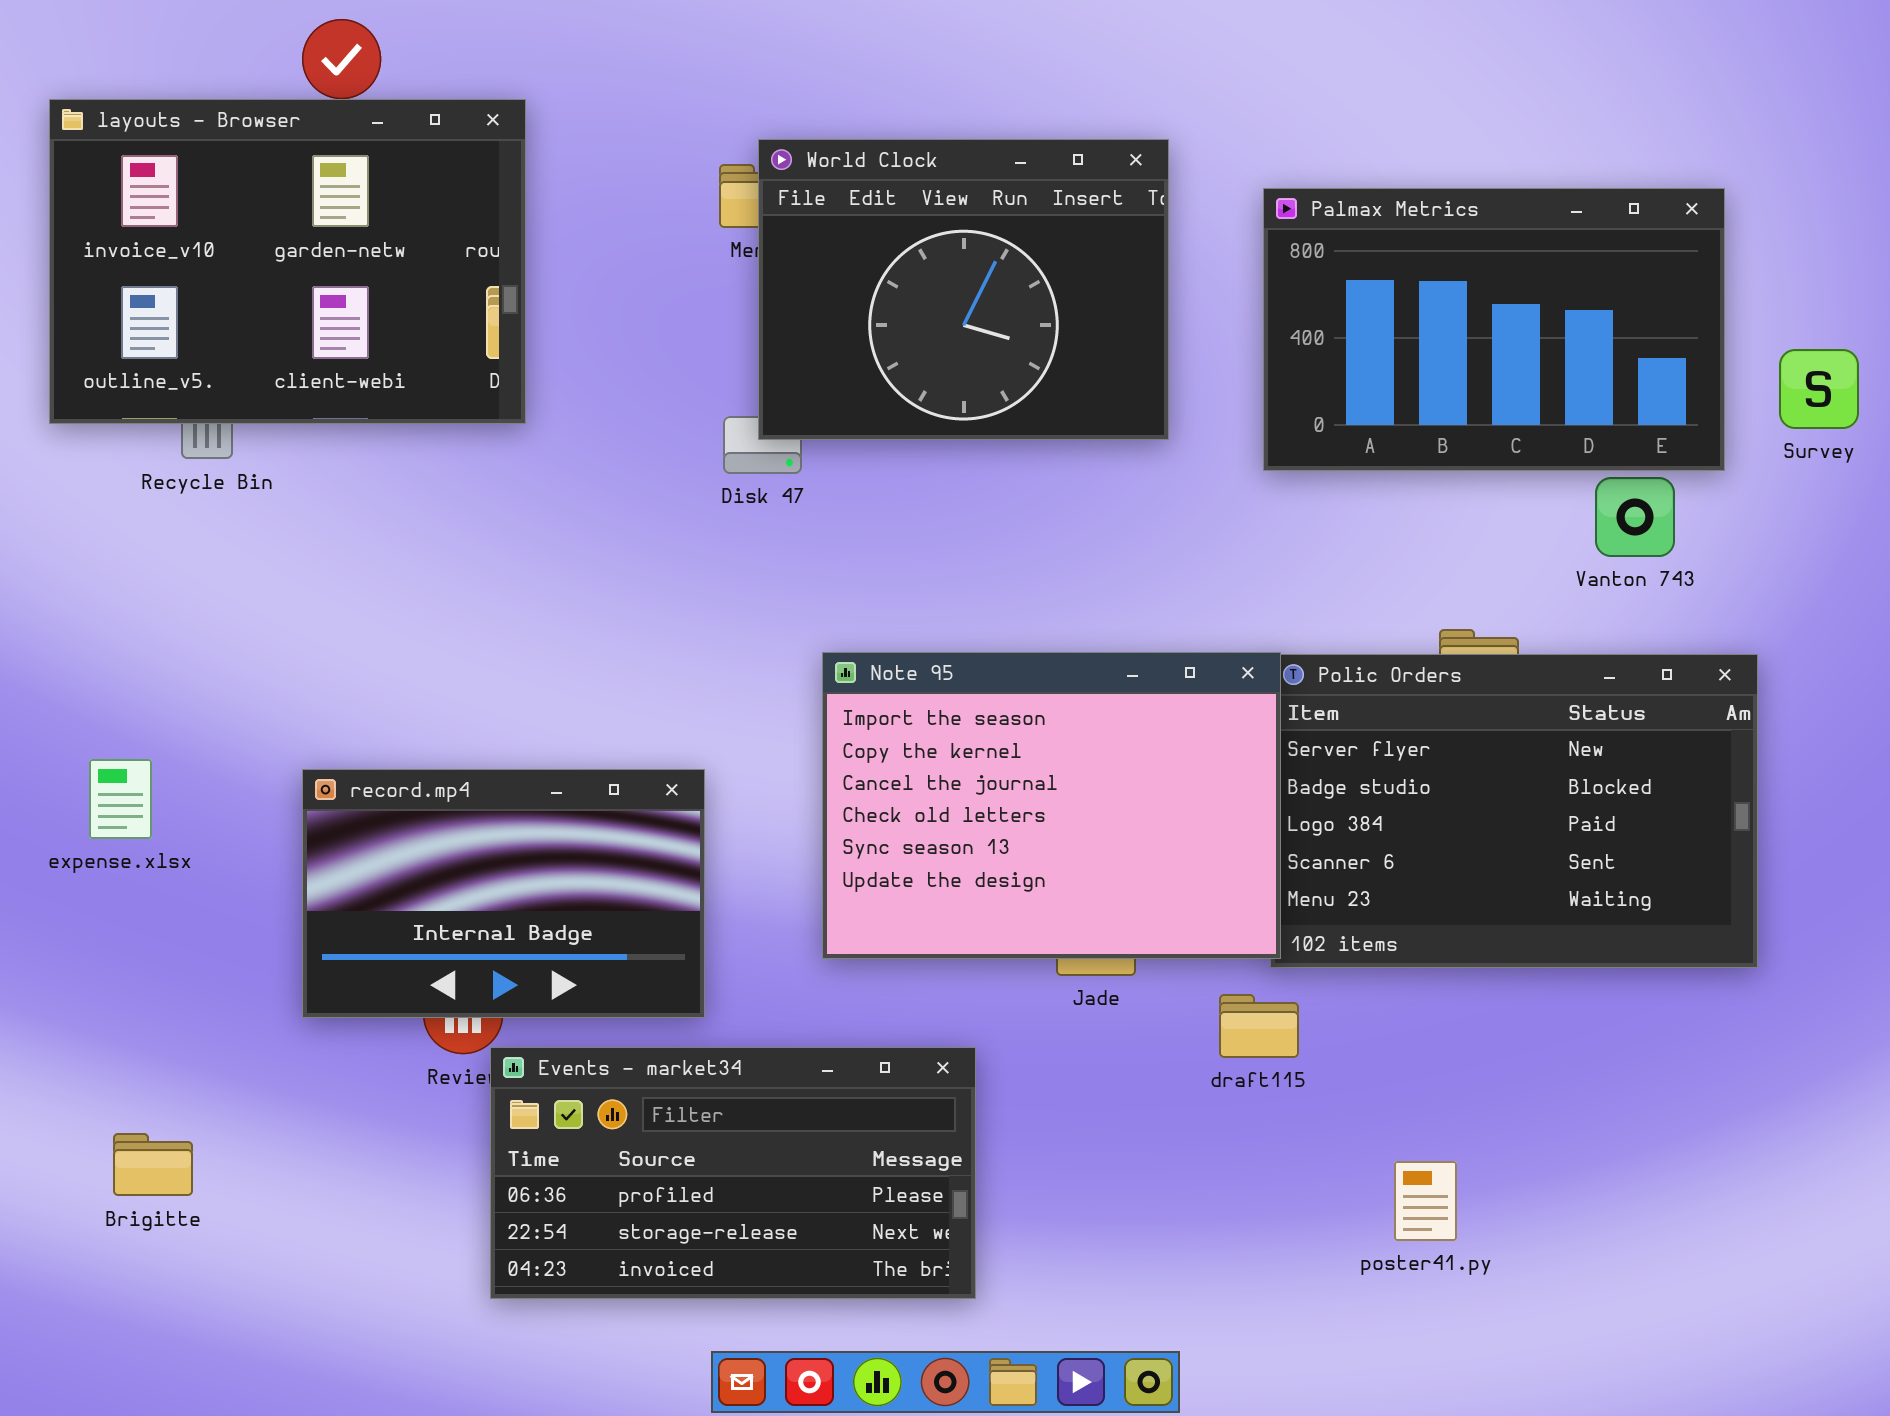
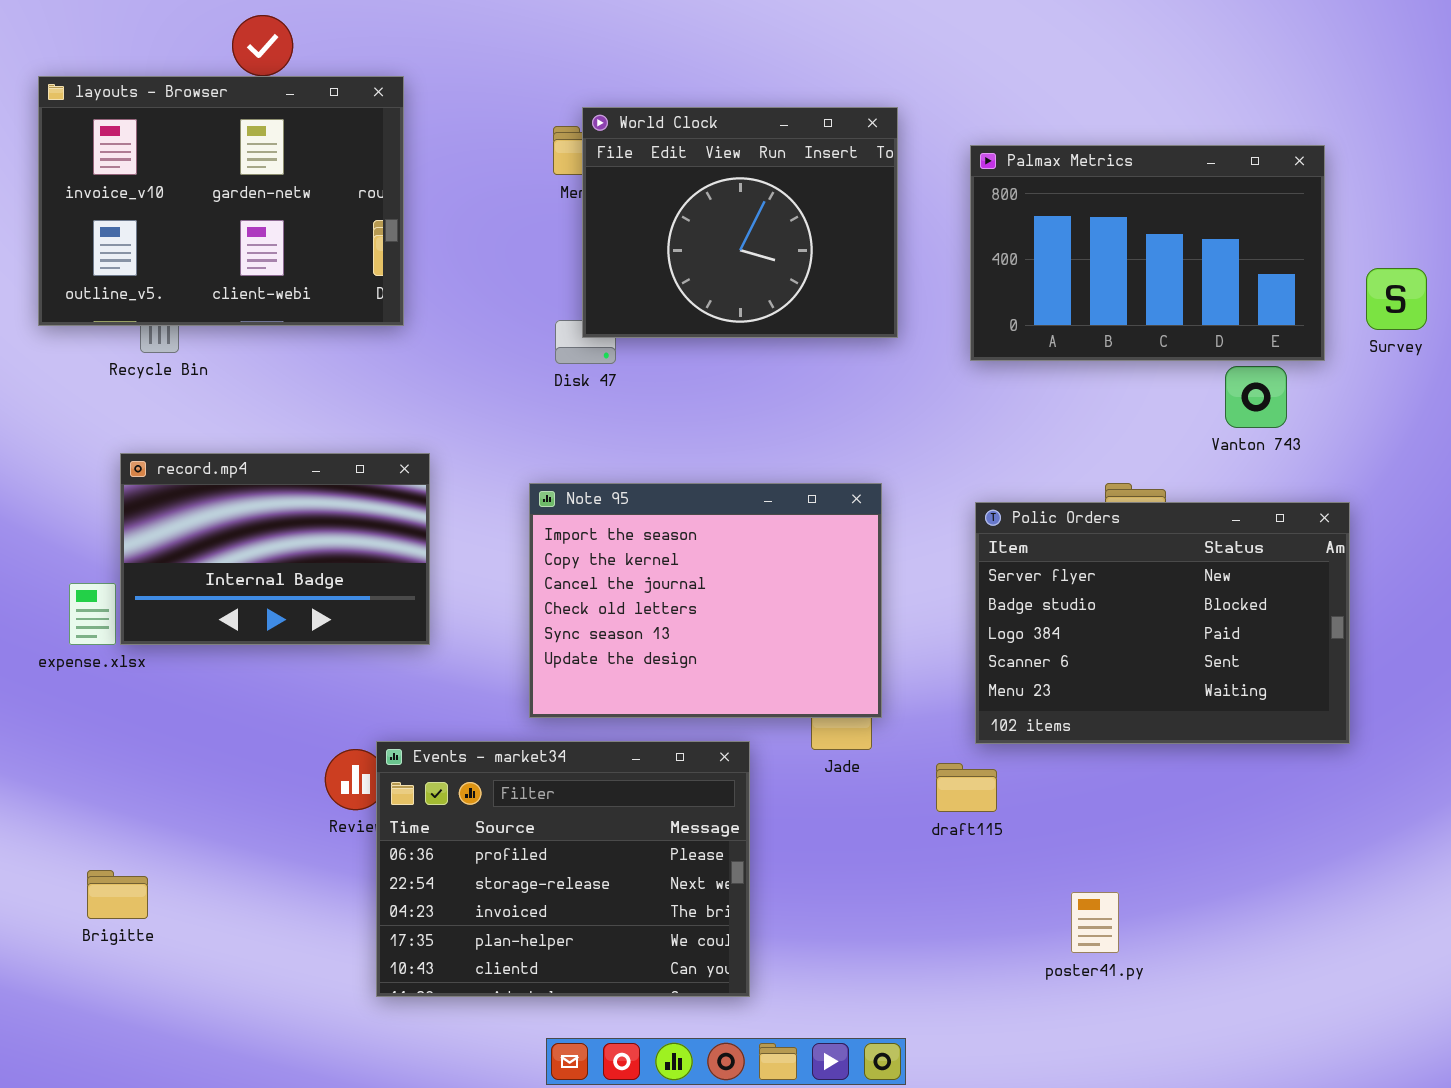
Note 95: [822,652,1281,959] -> [529,483,882,718], moved
record.mp4: [302,769,705,1018] -> [120,453,430,645], moved
Events - market34: [490,1047,976,1299] -> [376,741,750,997], resized

